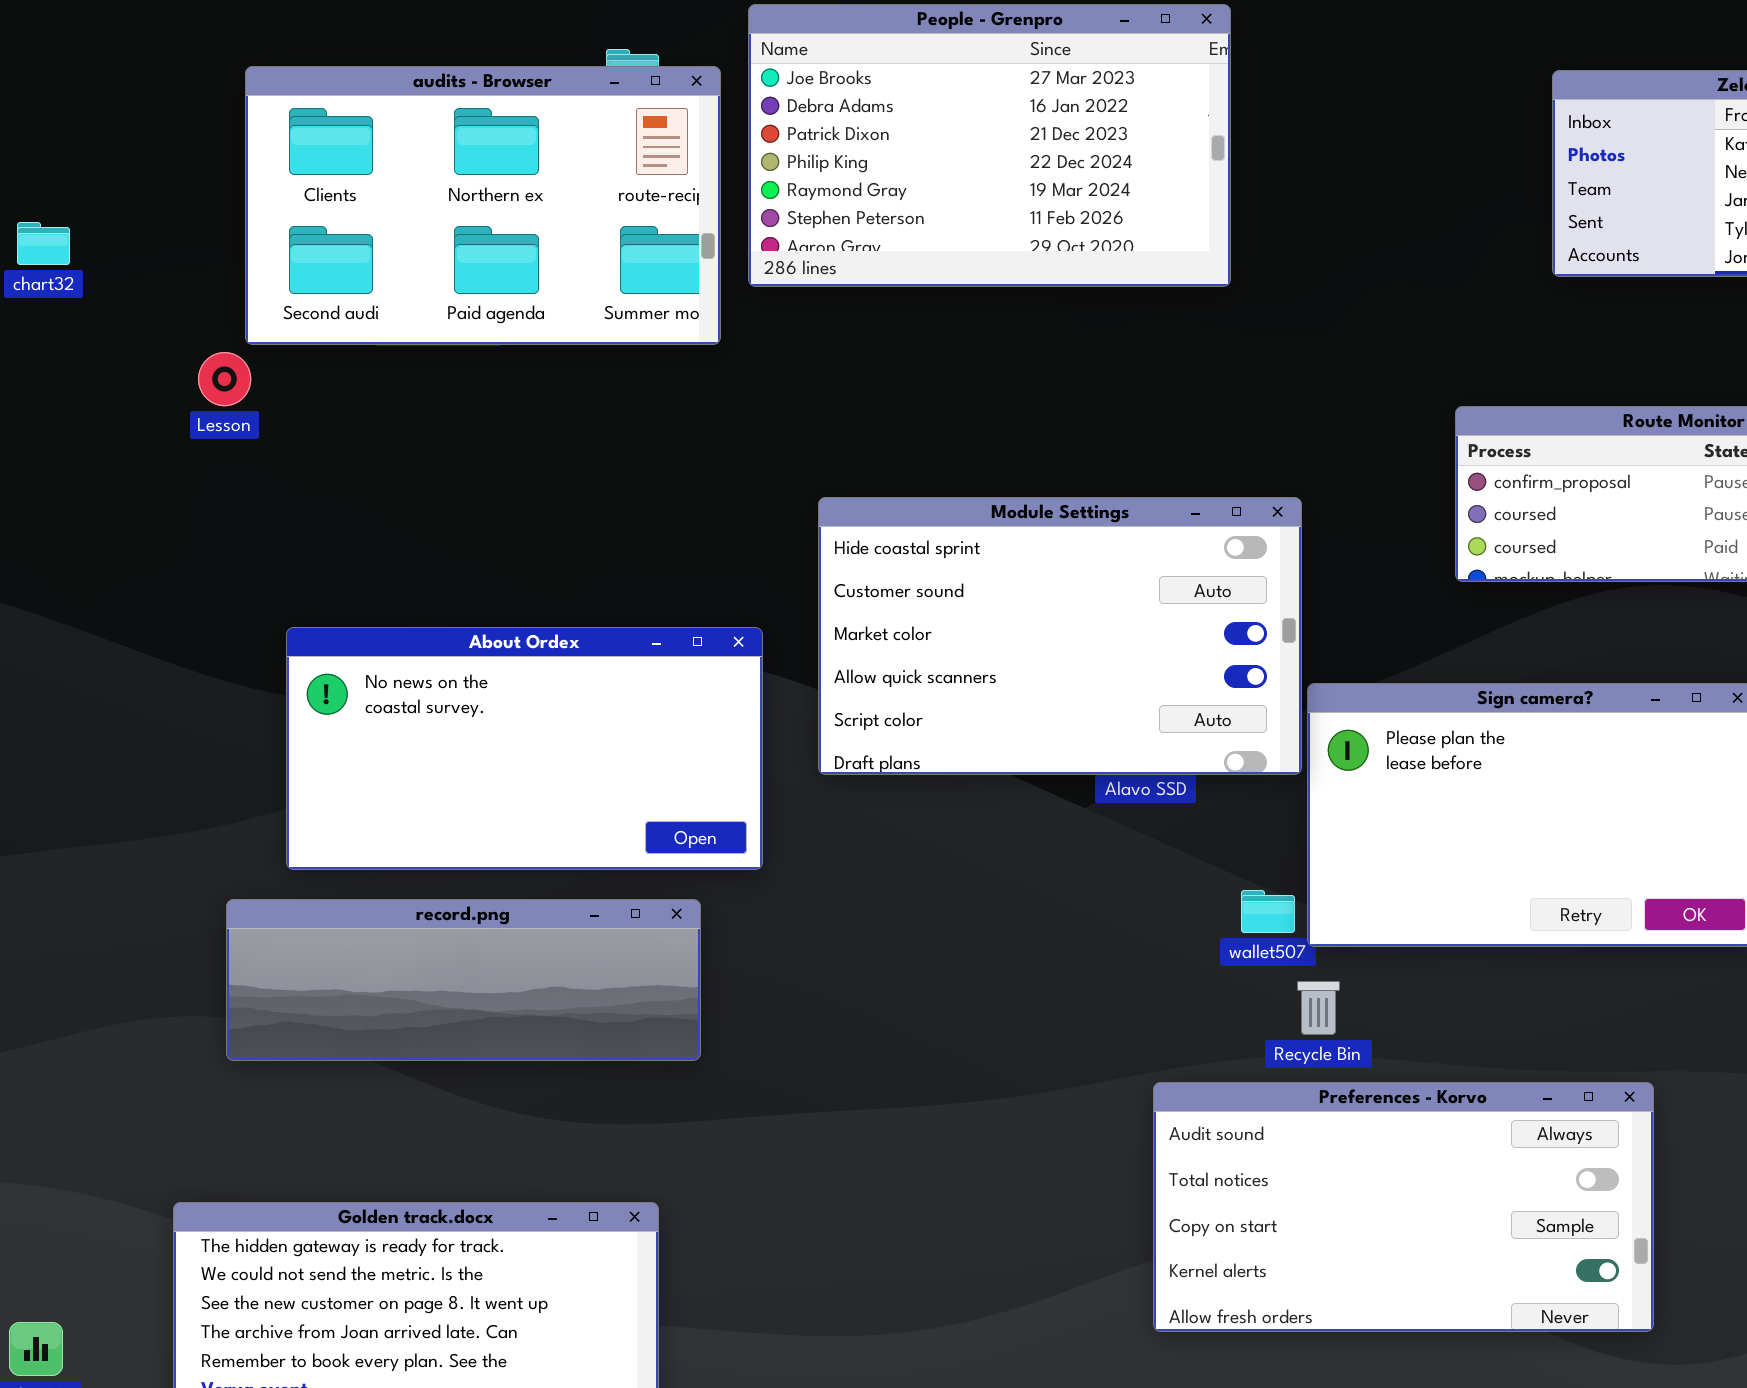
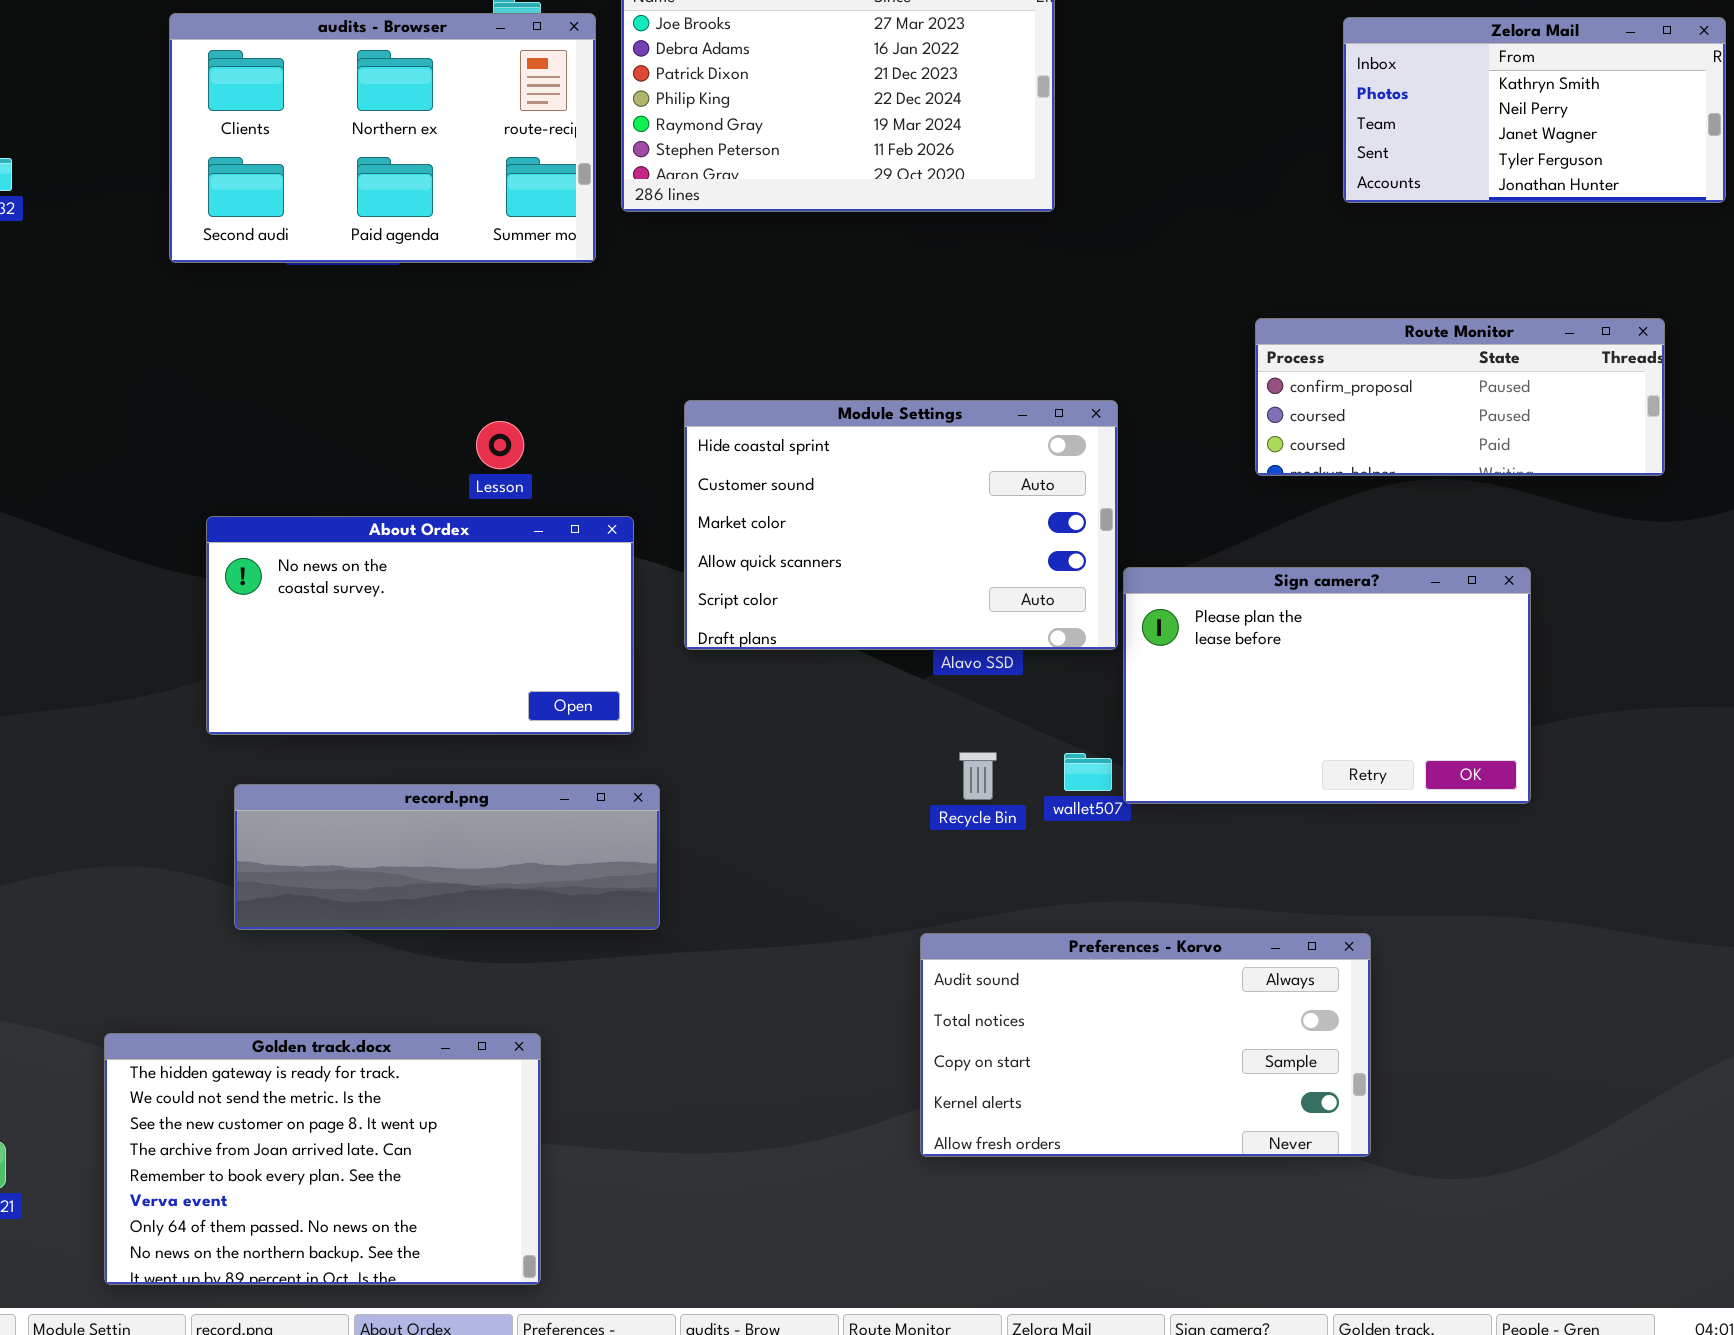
Lesson: [198,352,251,406] -> [476,421,524,469], moved
record.png: [226,899,701,1061] -> [234,784,660,930], moved
Recycle Bin: [1297,981,1340,1035] -> [959,752,997,800], moved
Preferences - Korvo: [1153,1082,1654,1332] -> [920,933,1371,1157], moved

